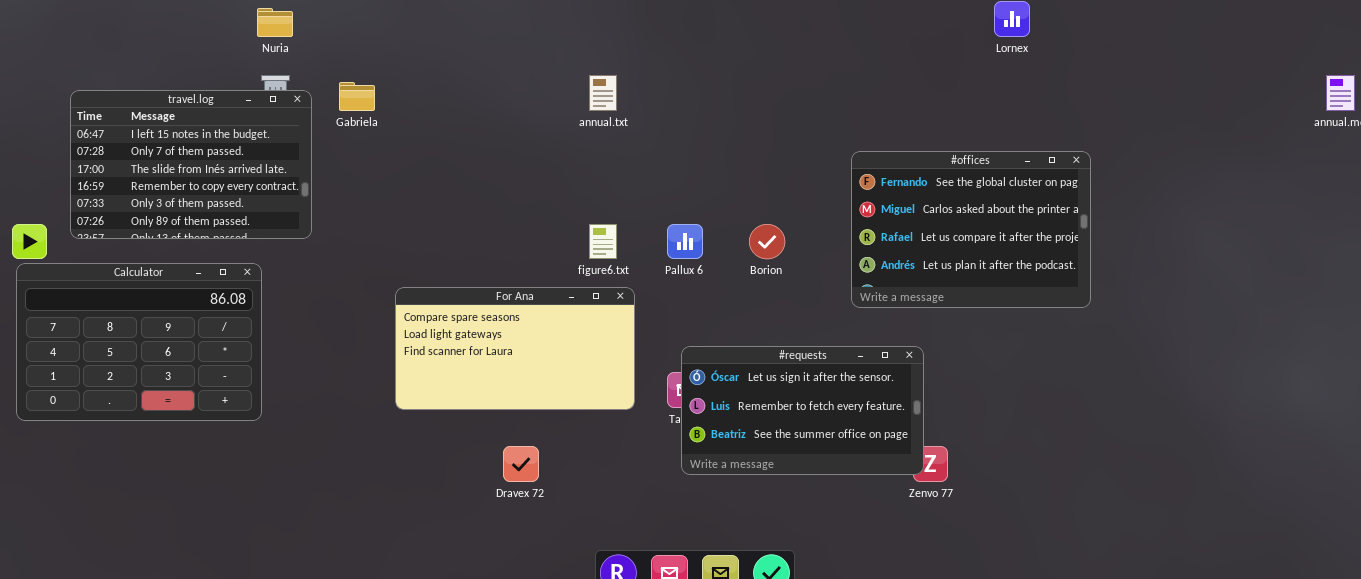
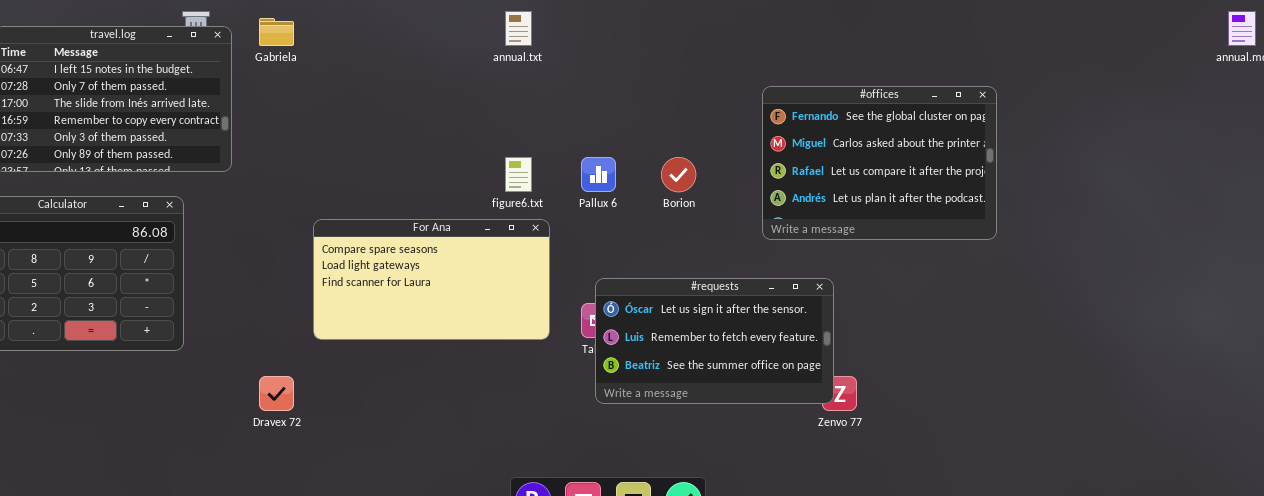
Dravex 72: [503,446,539,482] -> [259,376,294,411], moved

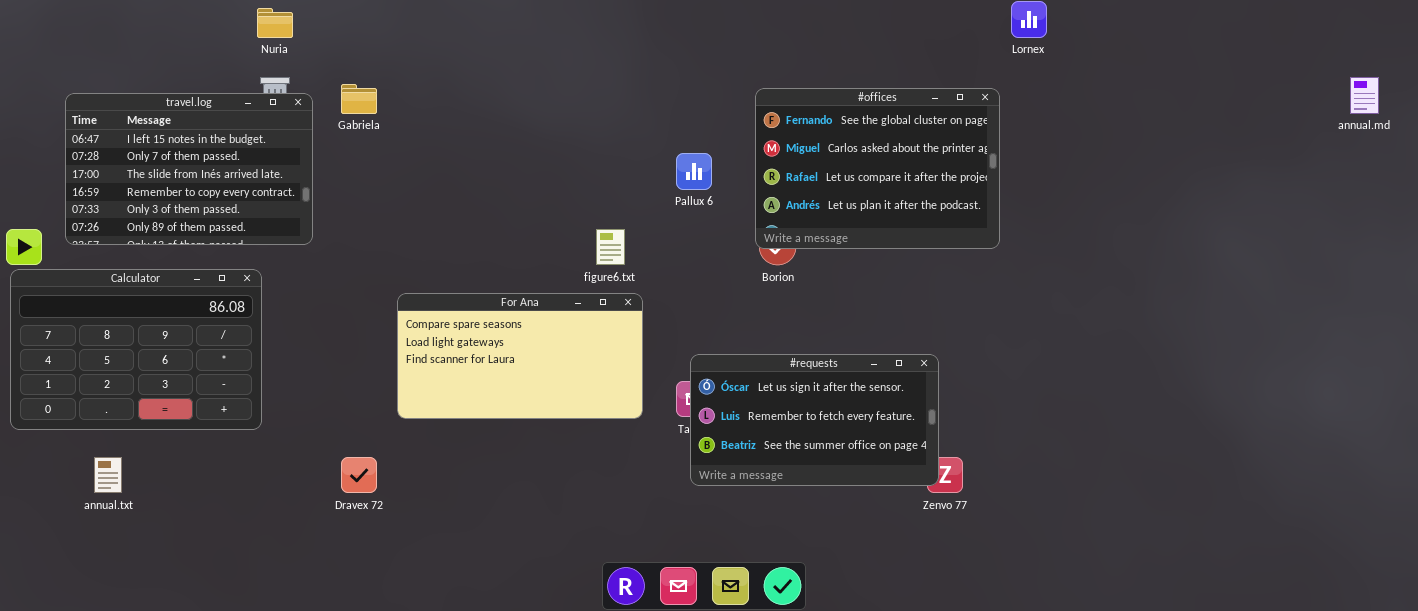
annual.txt: [505,11,532,46] -> [94,457,122,493], moved
#offices: [762,86,997,240] -> [755,88,1000,249], moved
Pallux 6: [581,157,616,192] -> [676,153,712,190], moved

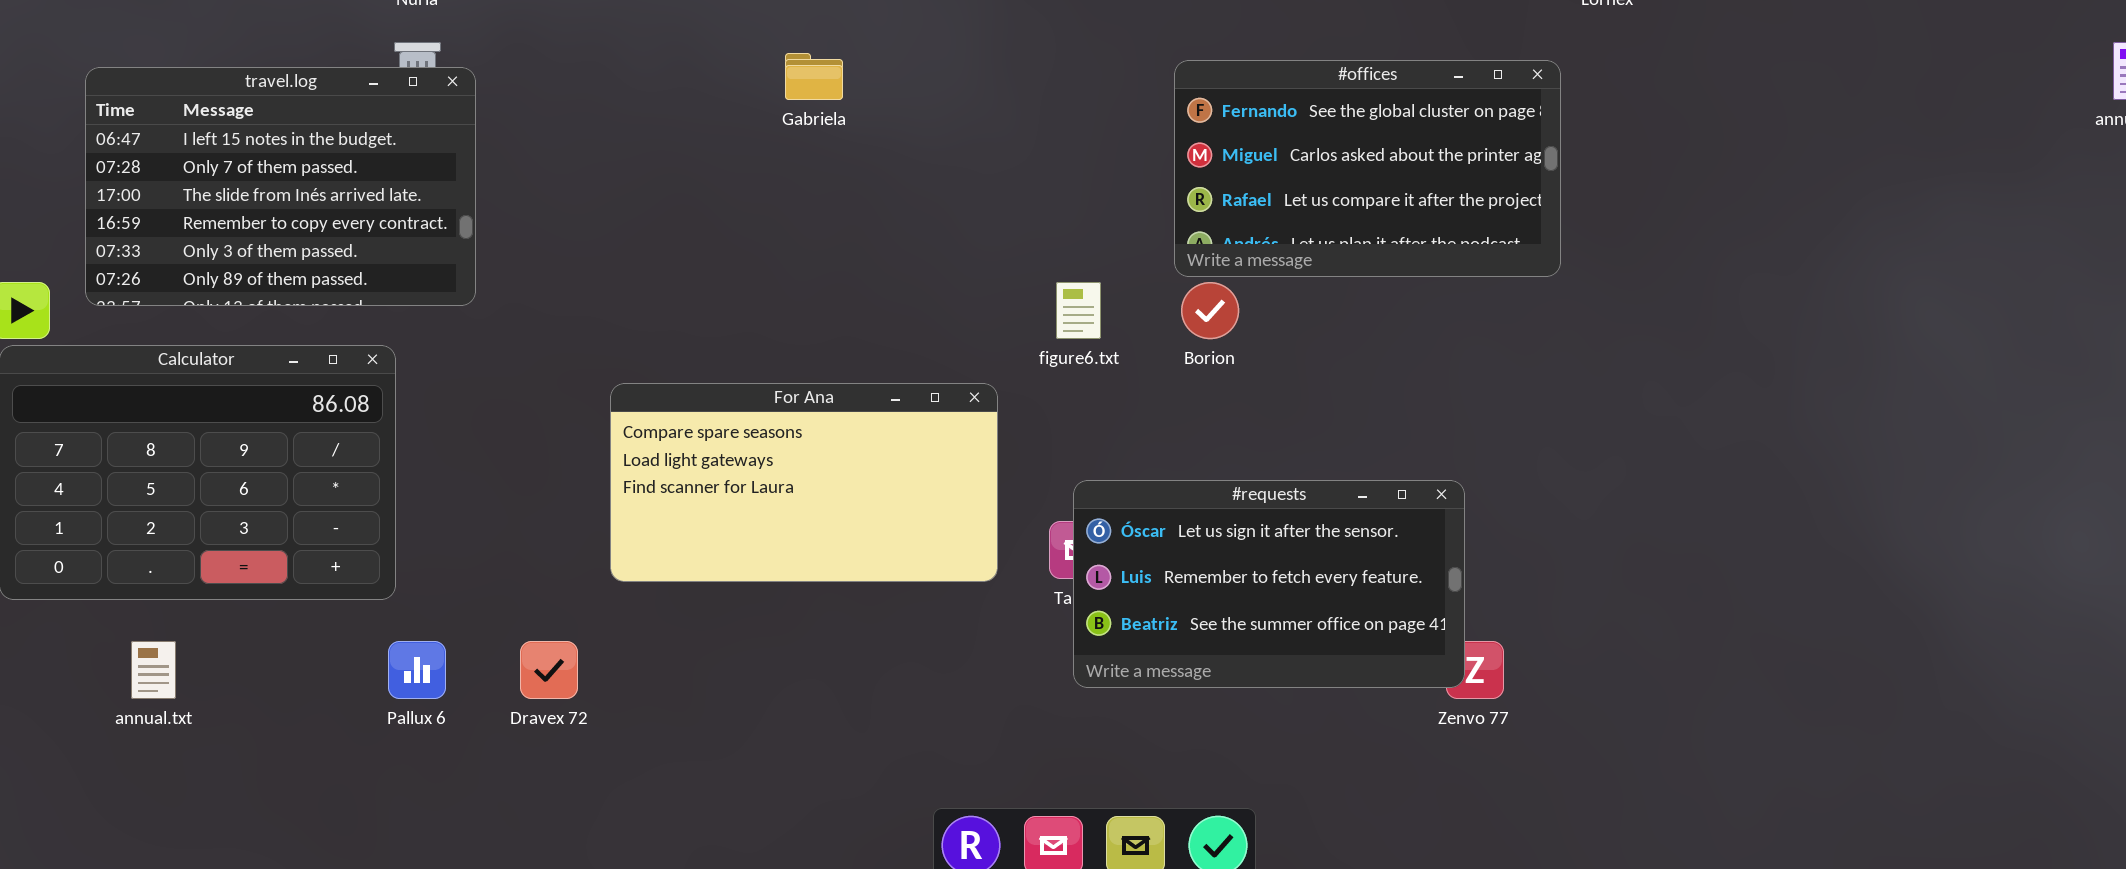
Gabriela: [341,84,377,114] -> [785,53,843,100], moved
#offices: [755,88,1000,249] -> [1174,60,1561,277], resized
Pallux 6: [676,153,712,190] -> [388,641,446,699], moved
figure6.txt: [596,229,625,265] -> [1056,282,1101,339], moved

